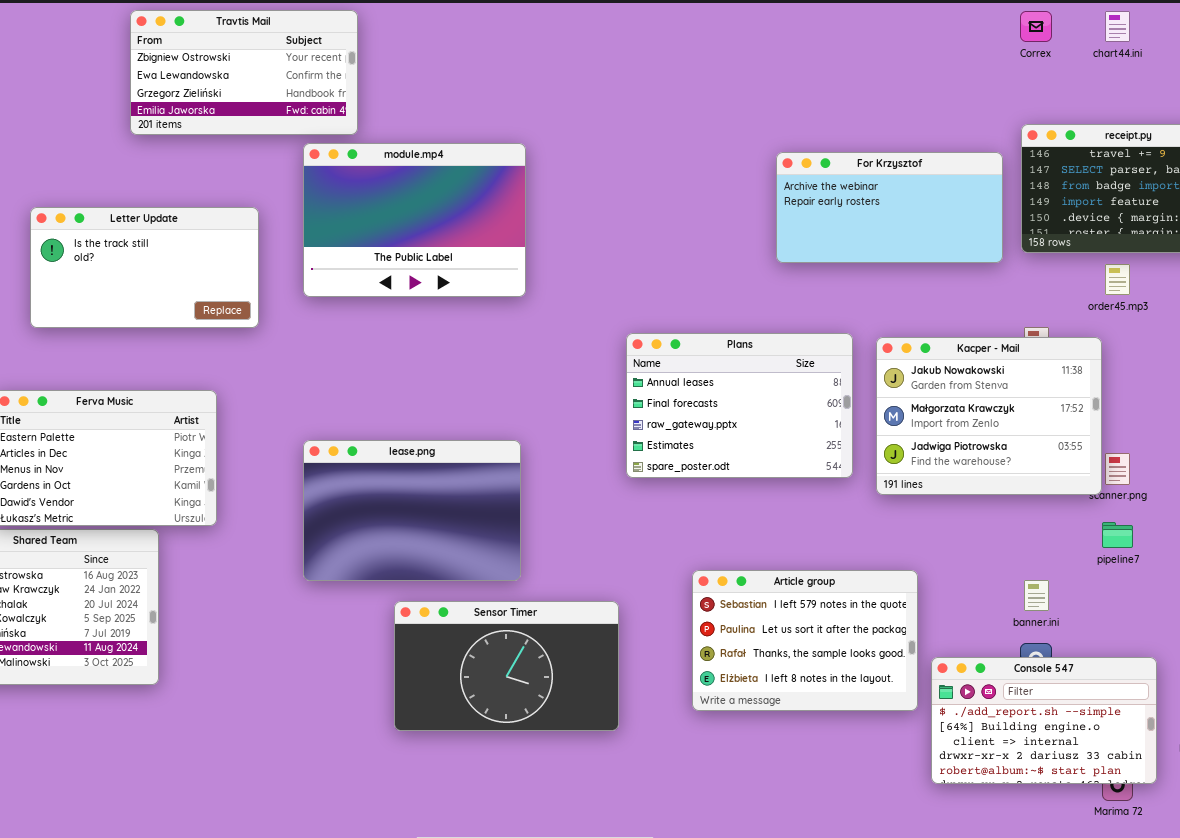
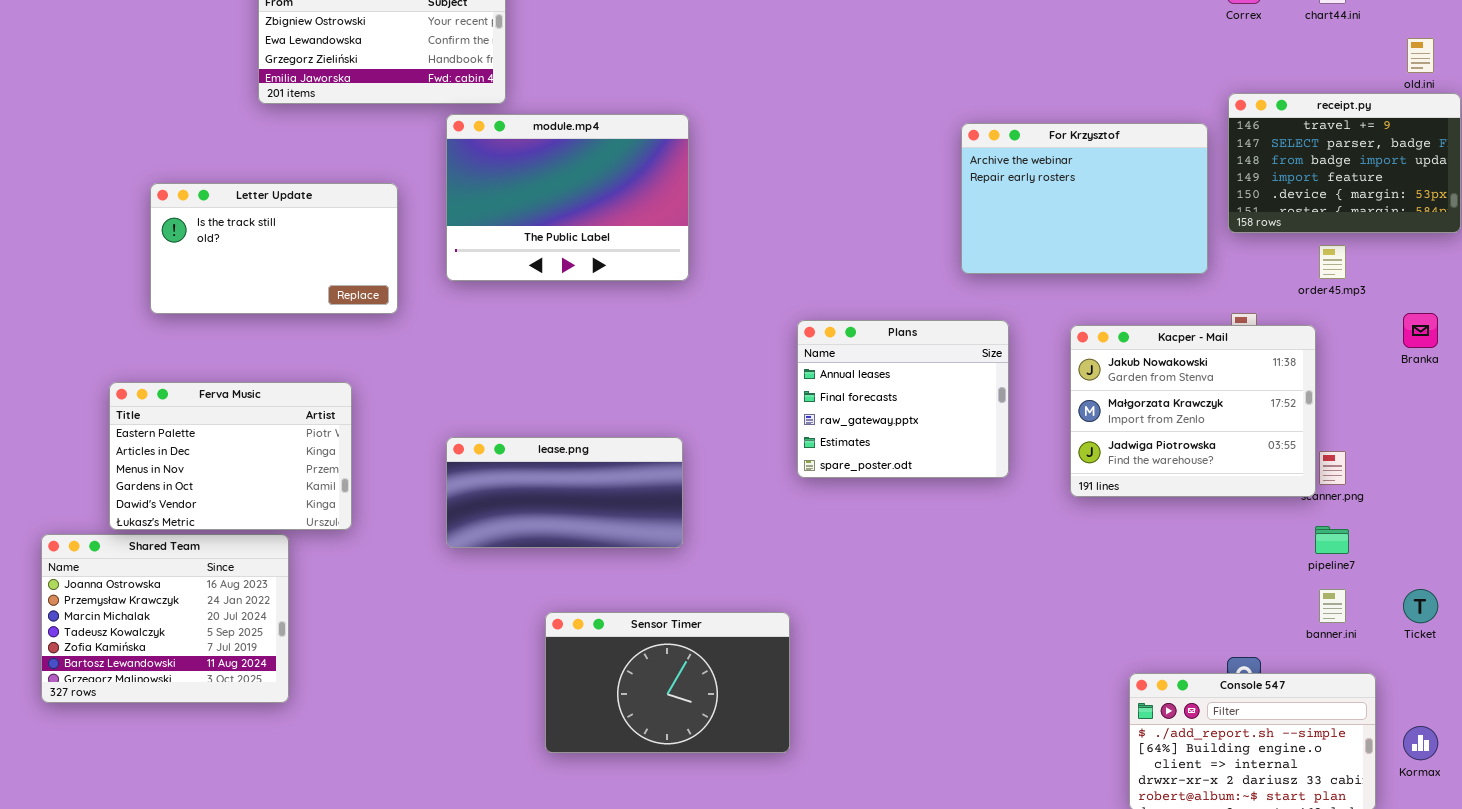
For Krzysztof: [776,152,1003,263] -> [961,123,1208,274], resized
Plans: [626,333,853,478] -> [797,320,1009,478], resized
lease.png: [303,440,521,581] -> [446,437,683,548], resized
Article group: [692,570,918,711] -> none, closed
banner.ini: [1024,580,1049,611] -> [1319,589,1346,623], moved

